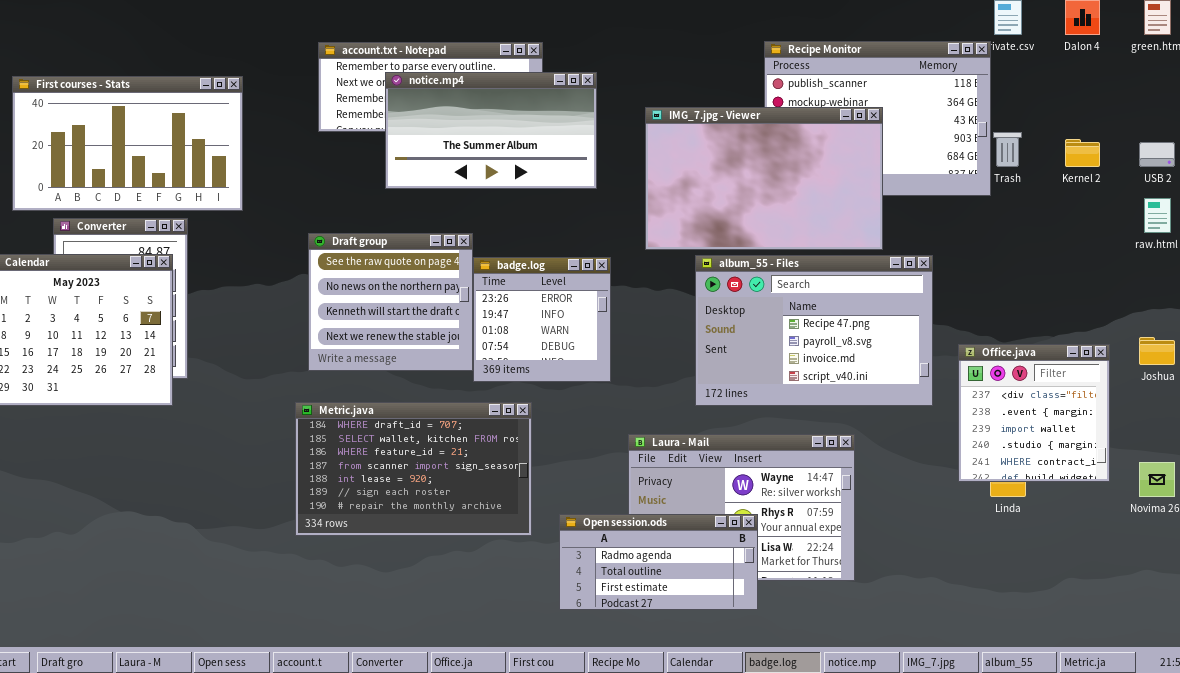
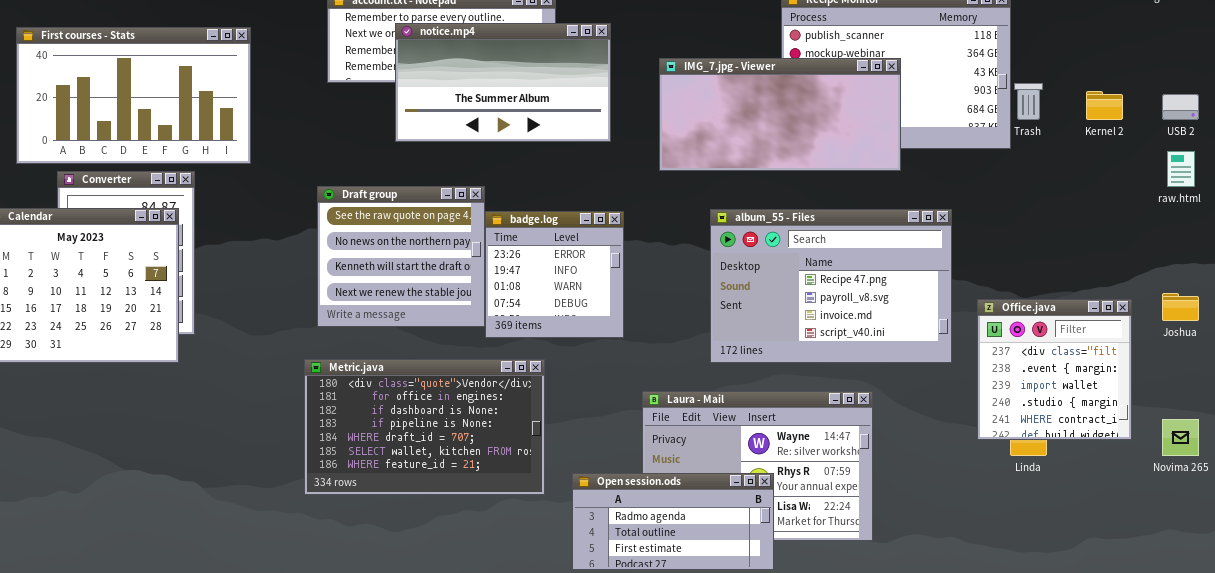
IMG_7.jpg - Viewer: [645,107,883,250] -> [659,58,901,171], resized
Metric.java: [295,402,532,536] -> [304,359,545,495], scrolled up 4 rows

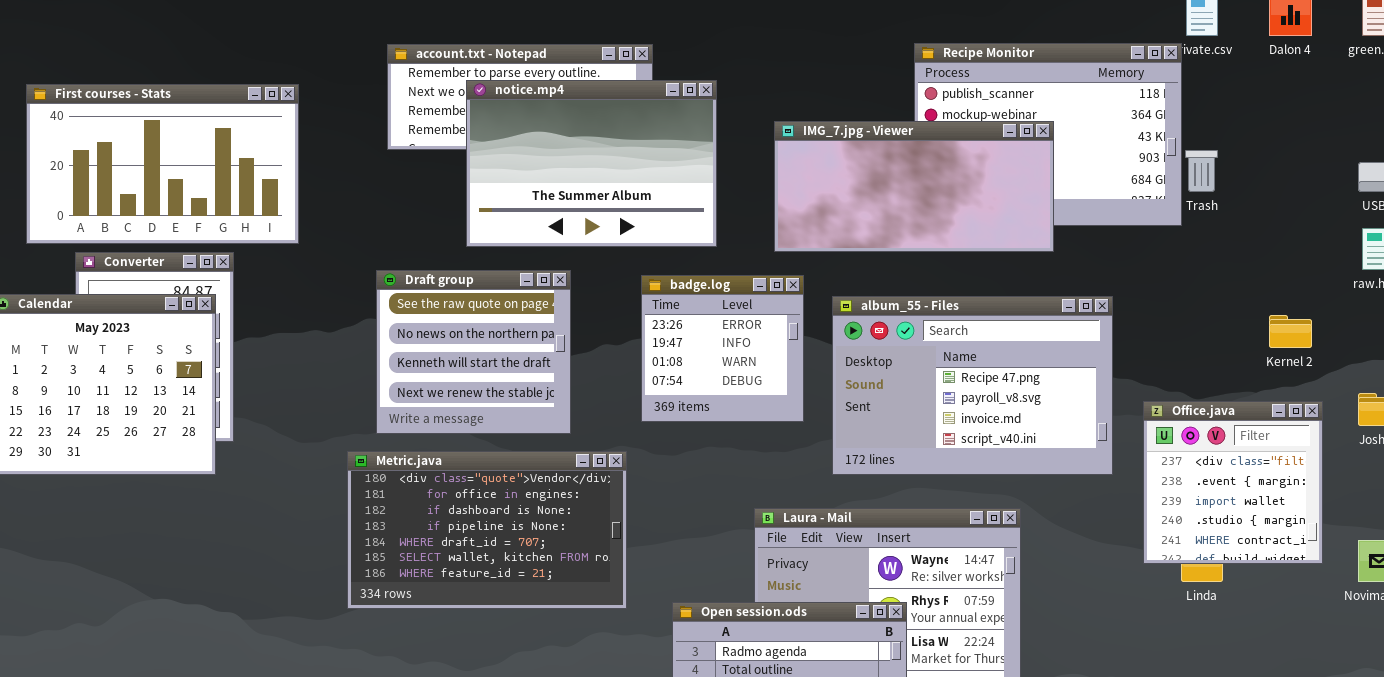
notice.mp4: [395,23,611,142] -> [466,80,717,247], resized
Kernel 2: [1086,91,1123,120] -> [1269,315,1312,348], moved
badge.log: [485,211,624,338] -> [641,275,804,422], moved
Metric.java: [304,359,545,495] -> [347,451,627,609], moved

